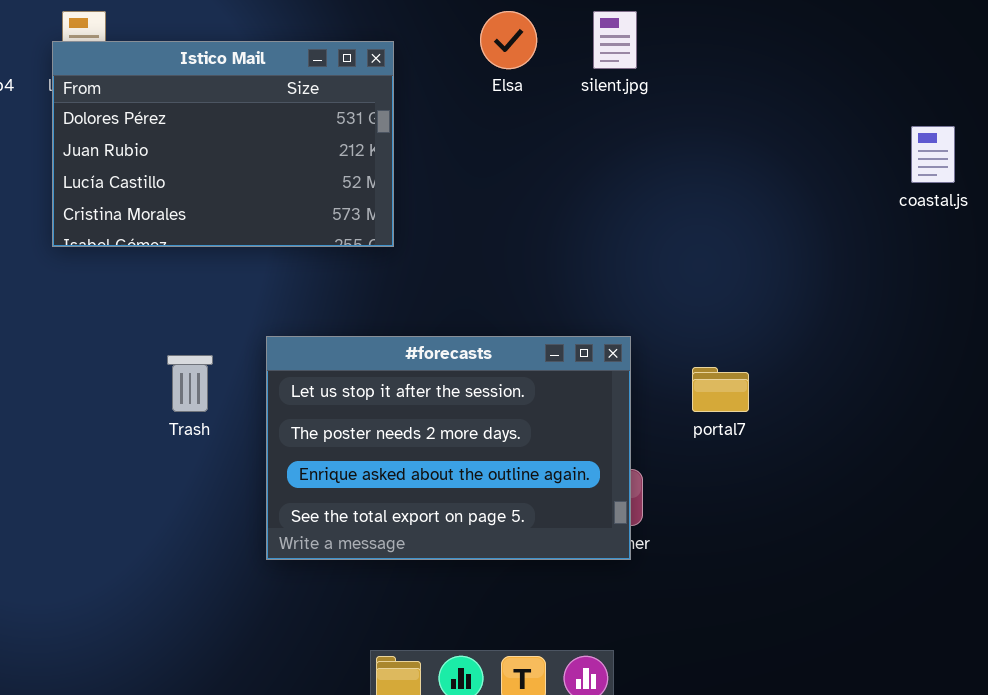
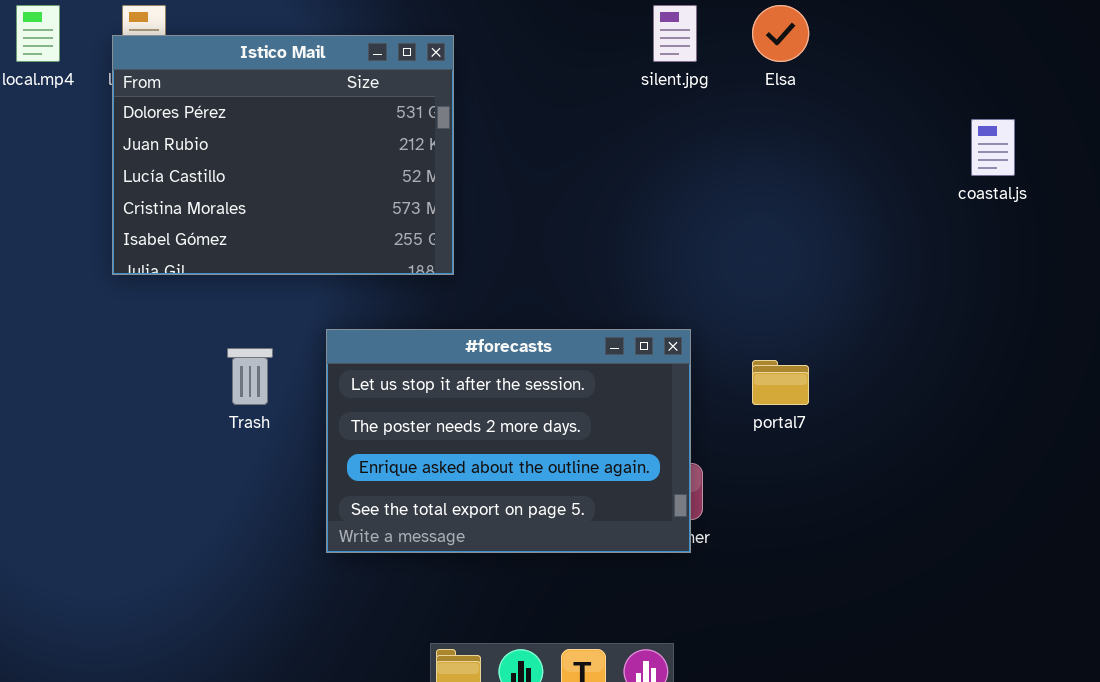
Elsa: [480,11,537,69] -> [752,5,809,62], moved
Istico Mail: [52,41,394,247] -> [112,35,454,275], resized

